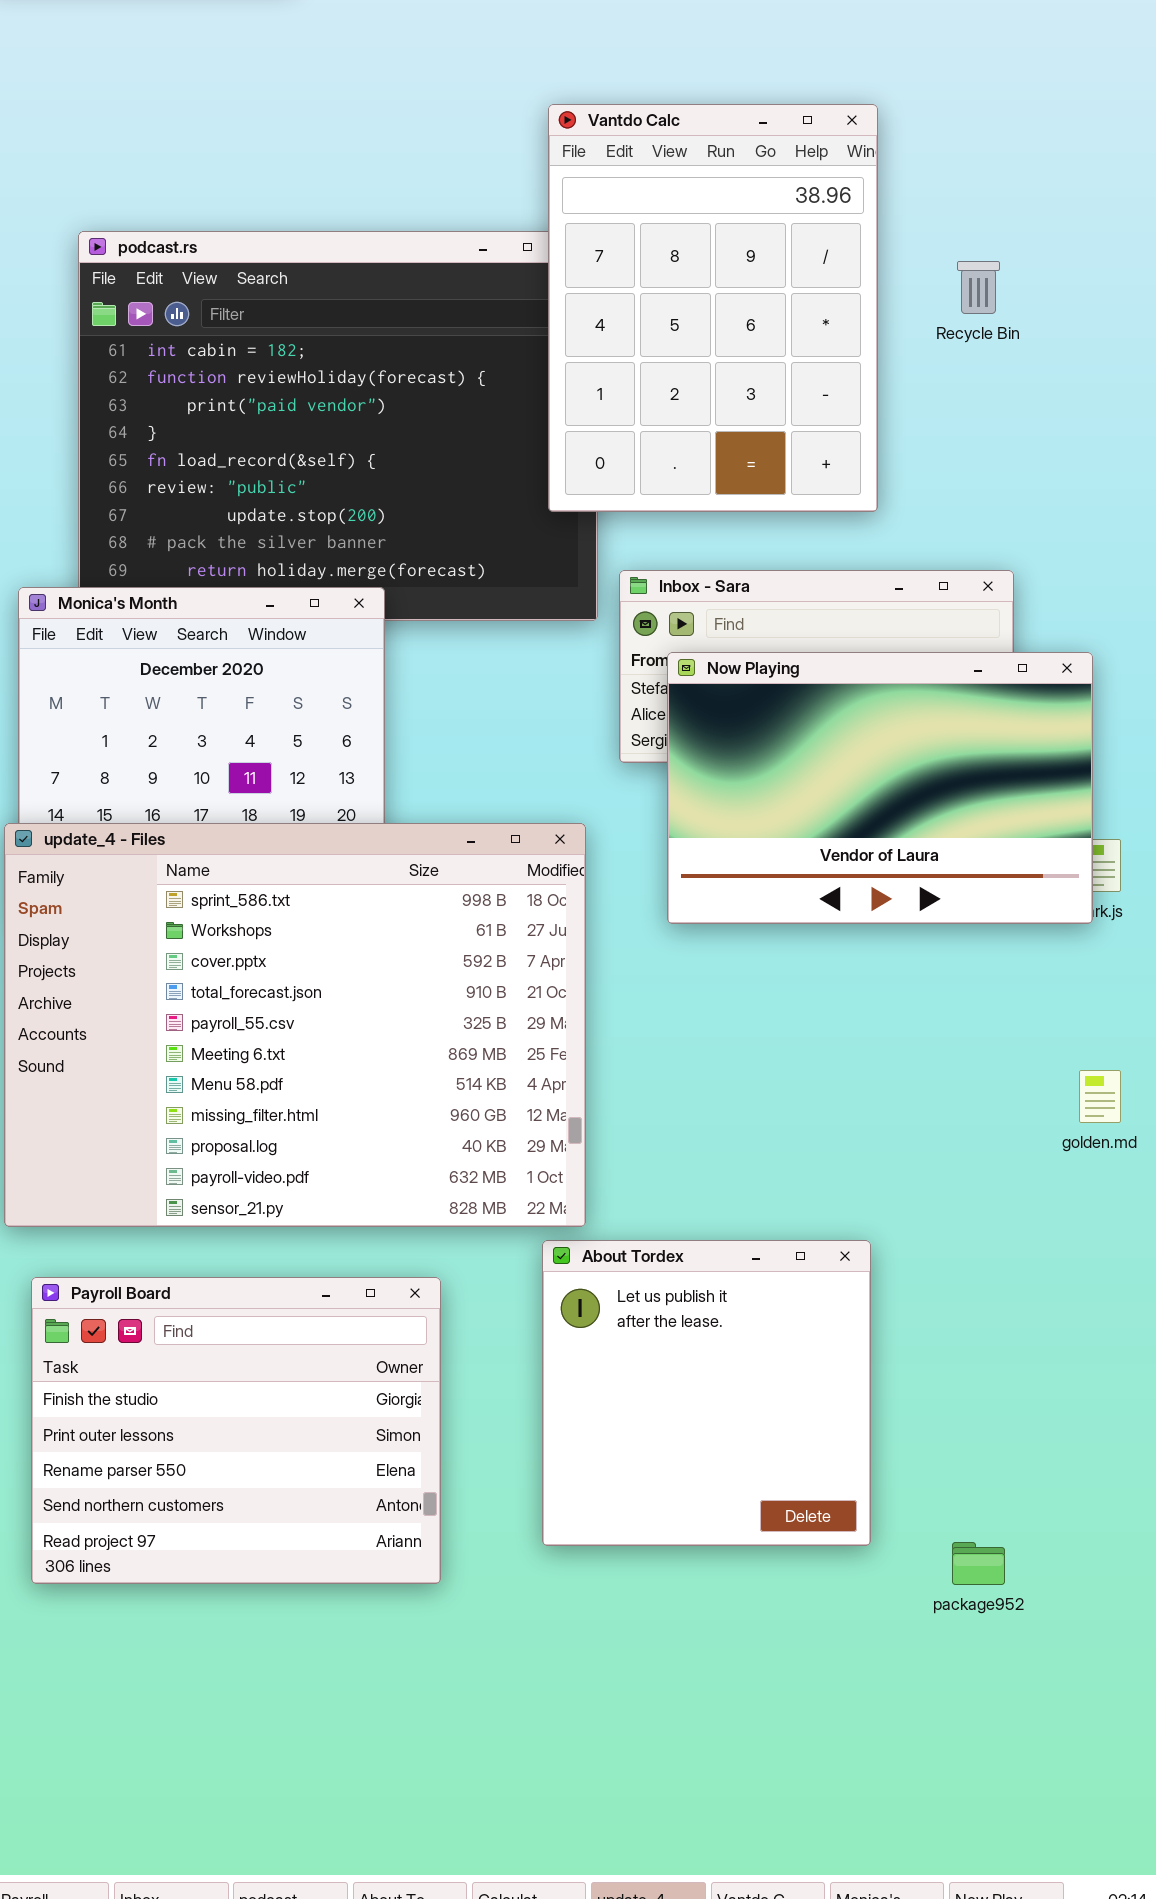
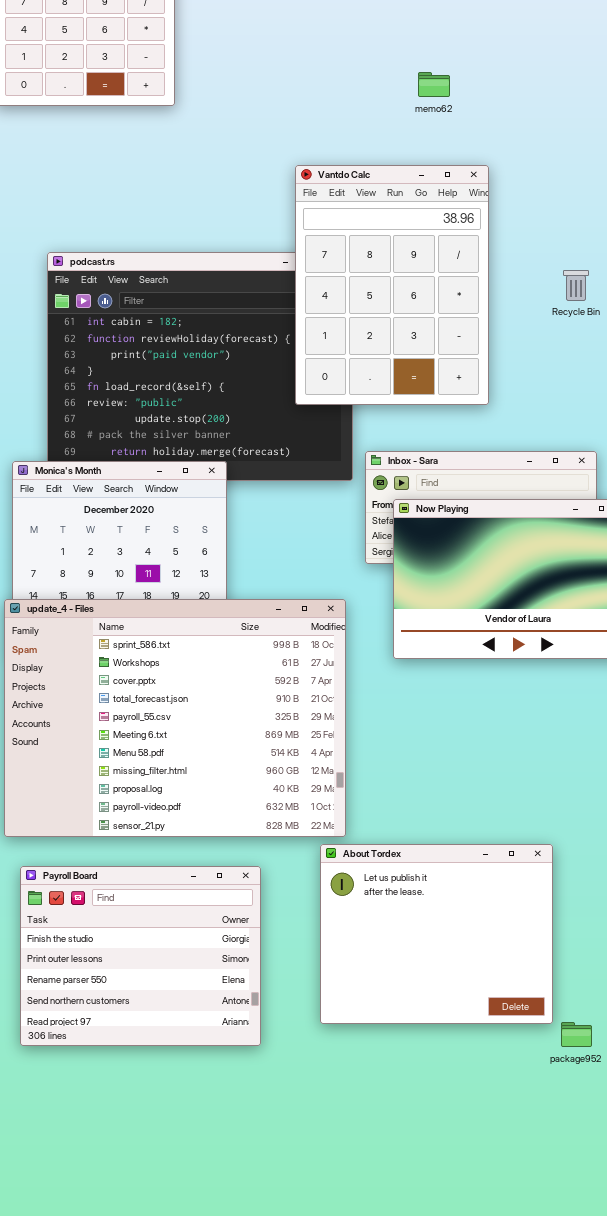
Vantdo Calc: [548,104,878,512] -> [295,165,489,405], moved
About Tordex: [542,1240,871,1546] -> [320,844,553,1024], resized

